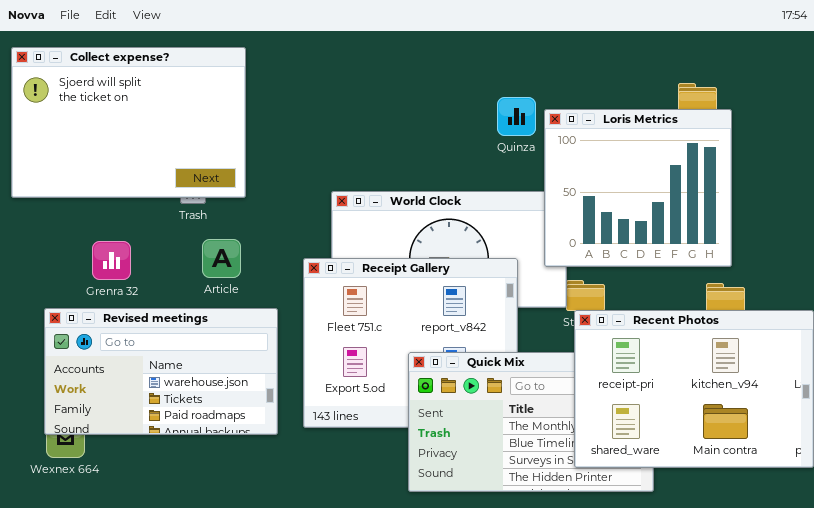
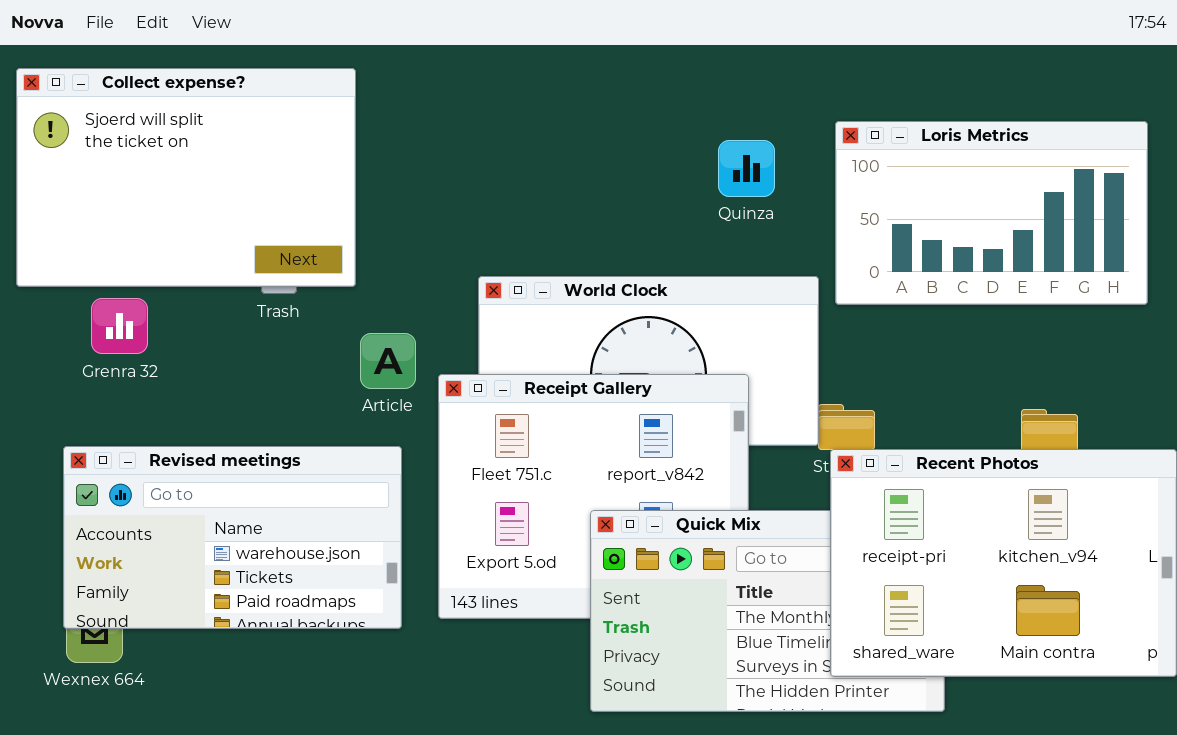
Loris Metrics: [544,109,732,267] -> [835,121,1148,305], moved, resized
Article: [202,239,241,278] -> [360,333,416,389], moved
Grenra 32: [92,241,131,280] -> [91,298,148,354], moved

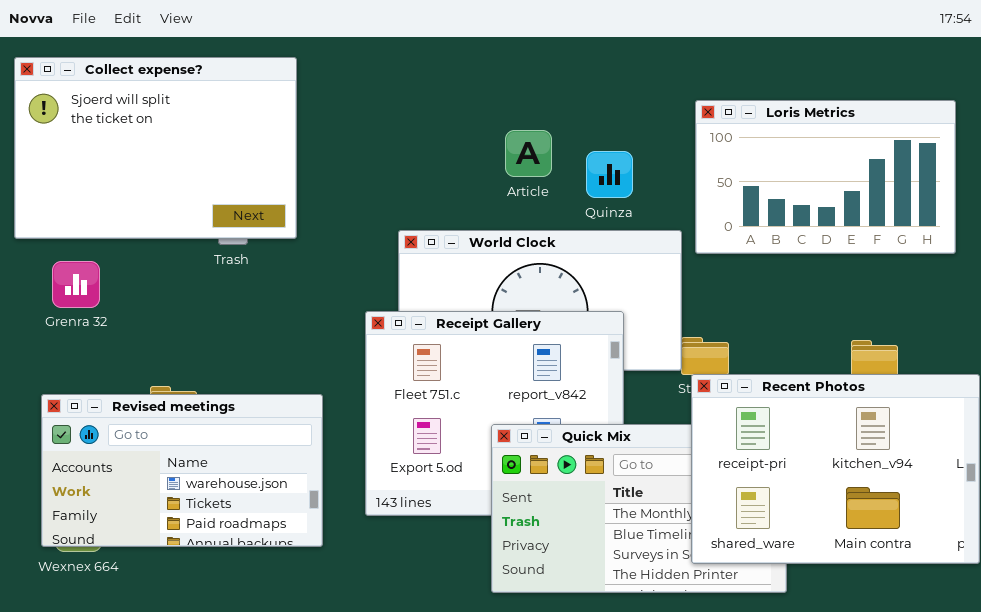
Quinza: [718,140,775,197] -> [586,151,633,198], moved
Grenra 32: [91,298,148,354] -> [52,261,100,308], moved
Article: [360,333,416,389] -> [505,130,552,177], moved
Revised meetings: [63,446,402,629] -> [41,394,323,547], moved

